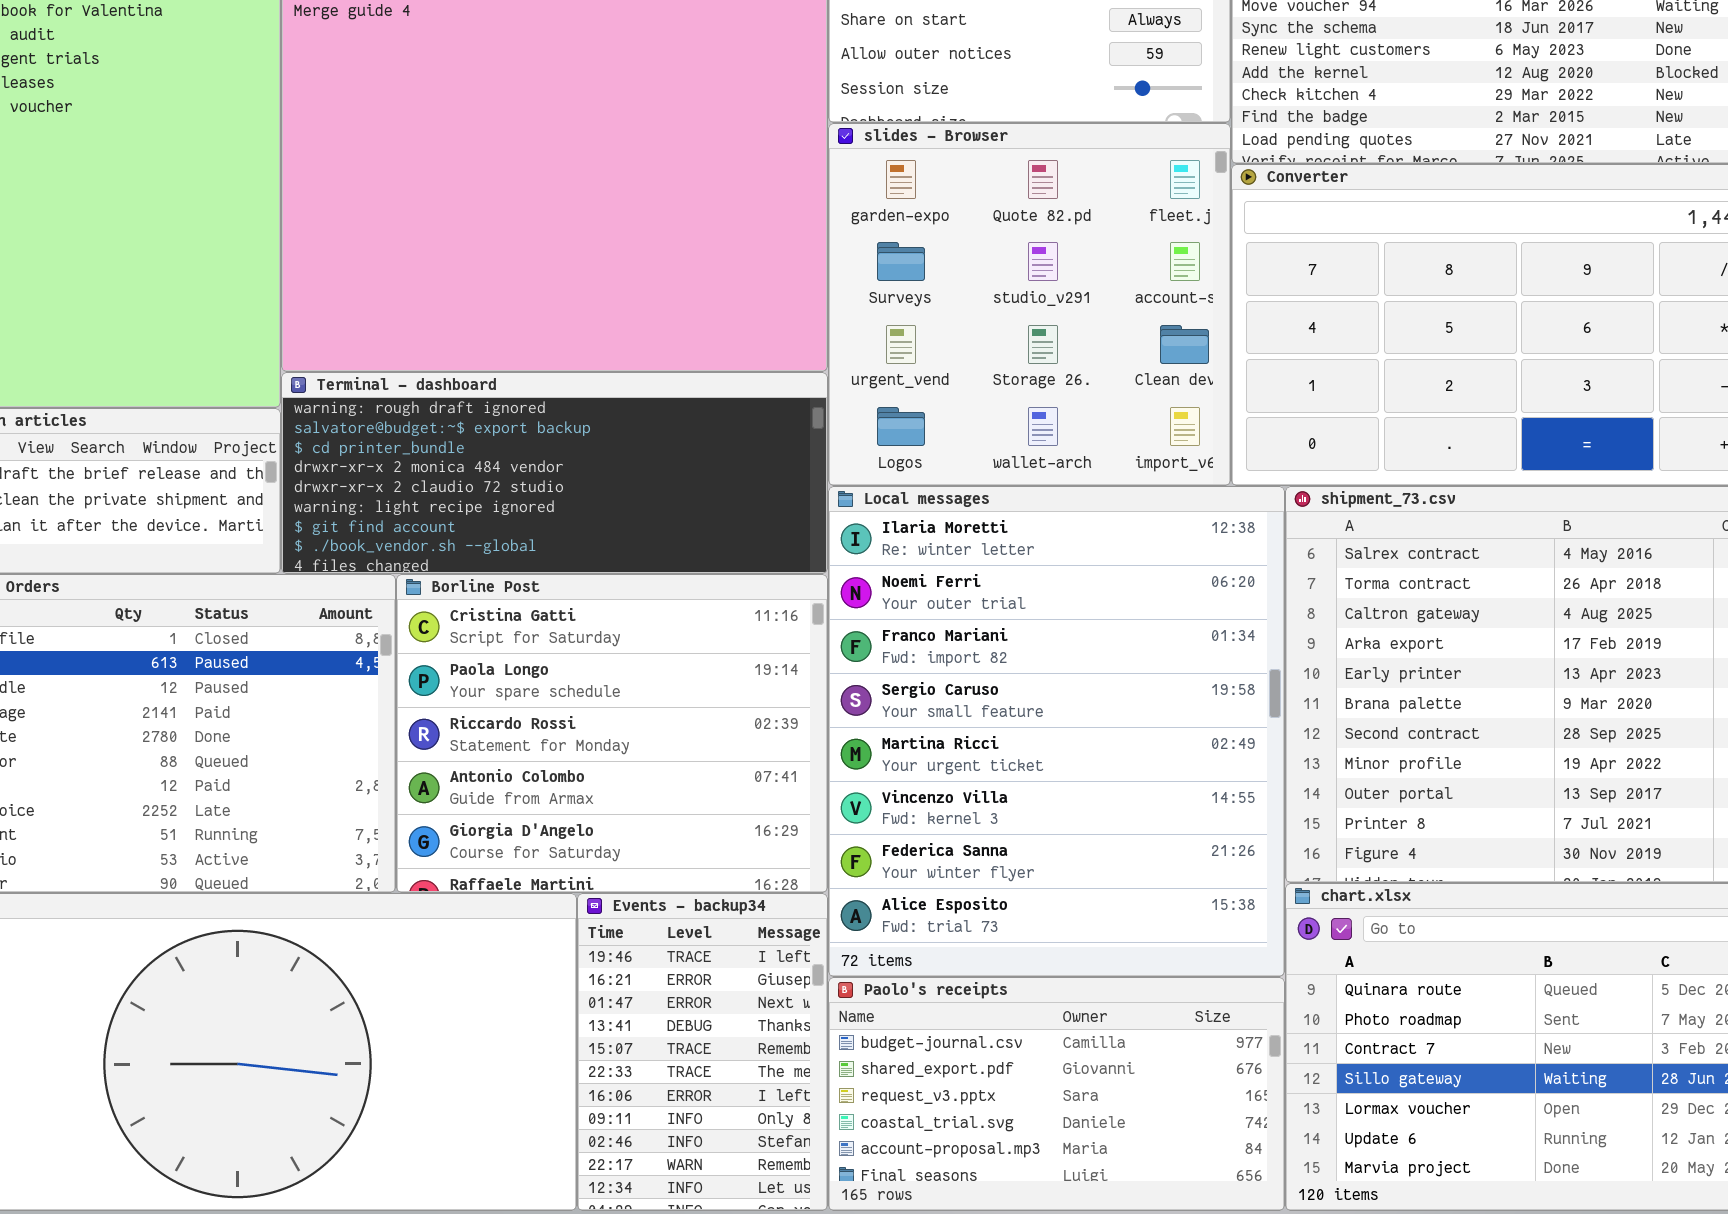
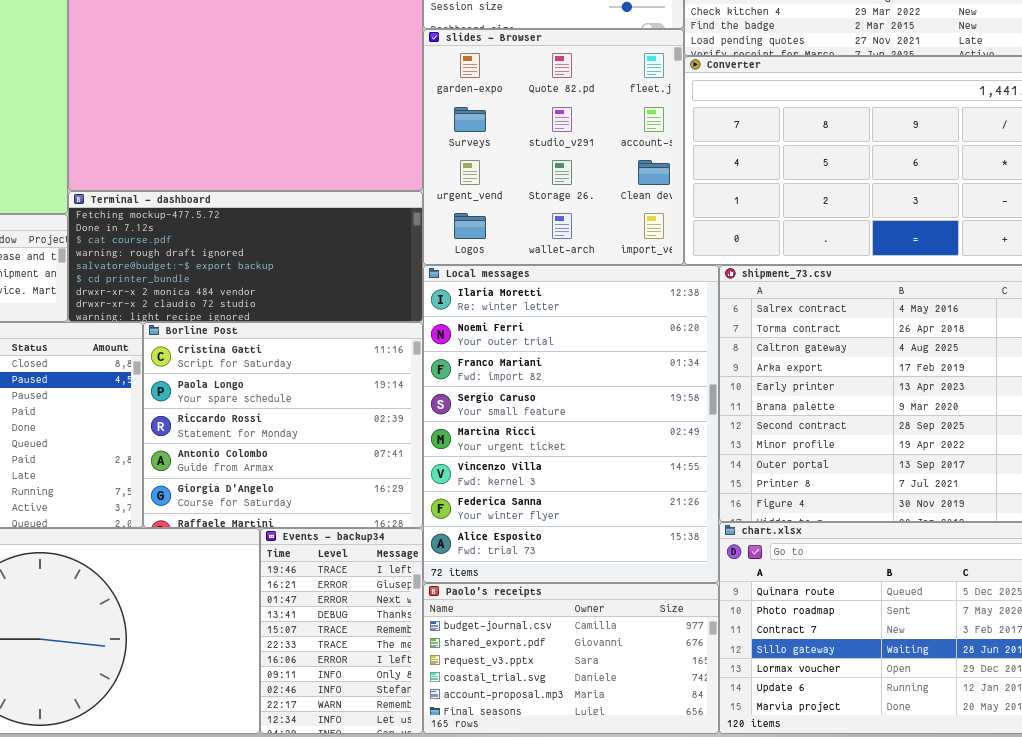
Terminal - dashboard: [281,372,828,574] -> [68,191,423,322], scrolled up 3 rows

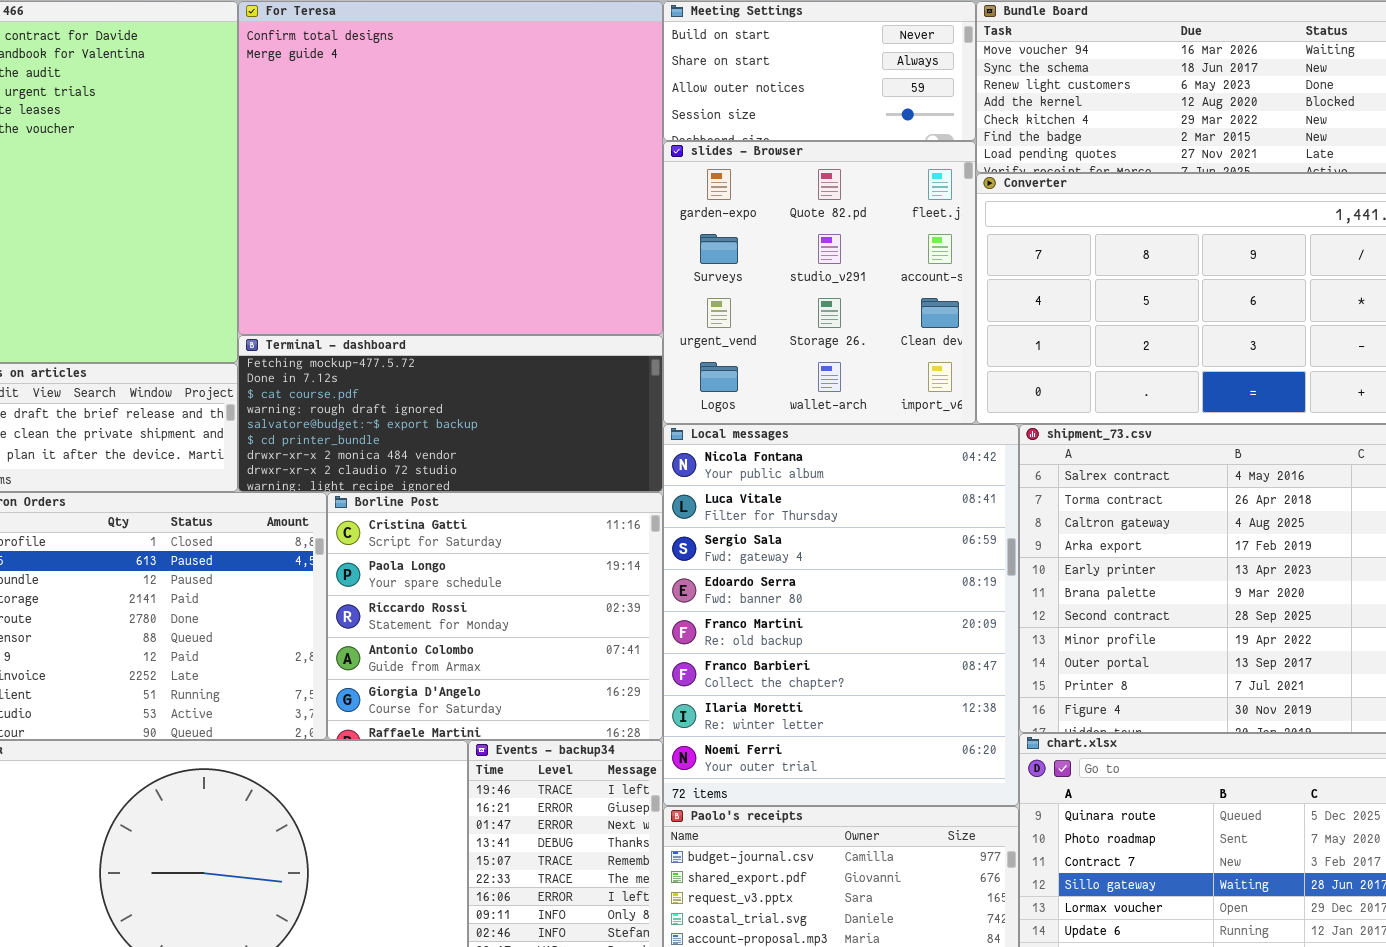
Local messages: [423,265,719,583] -> [663,424,1019,806], scrolled up 6 rows

